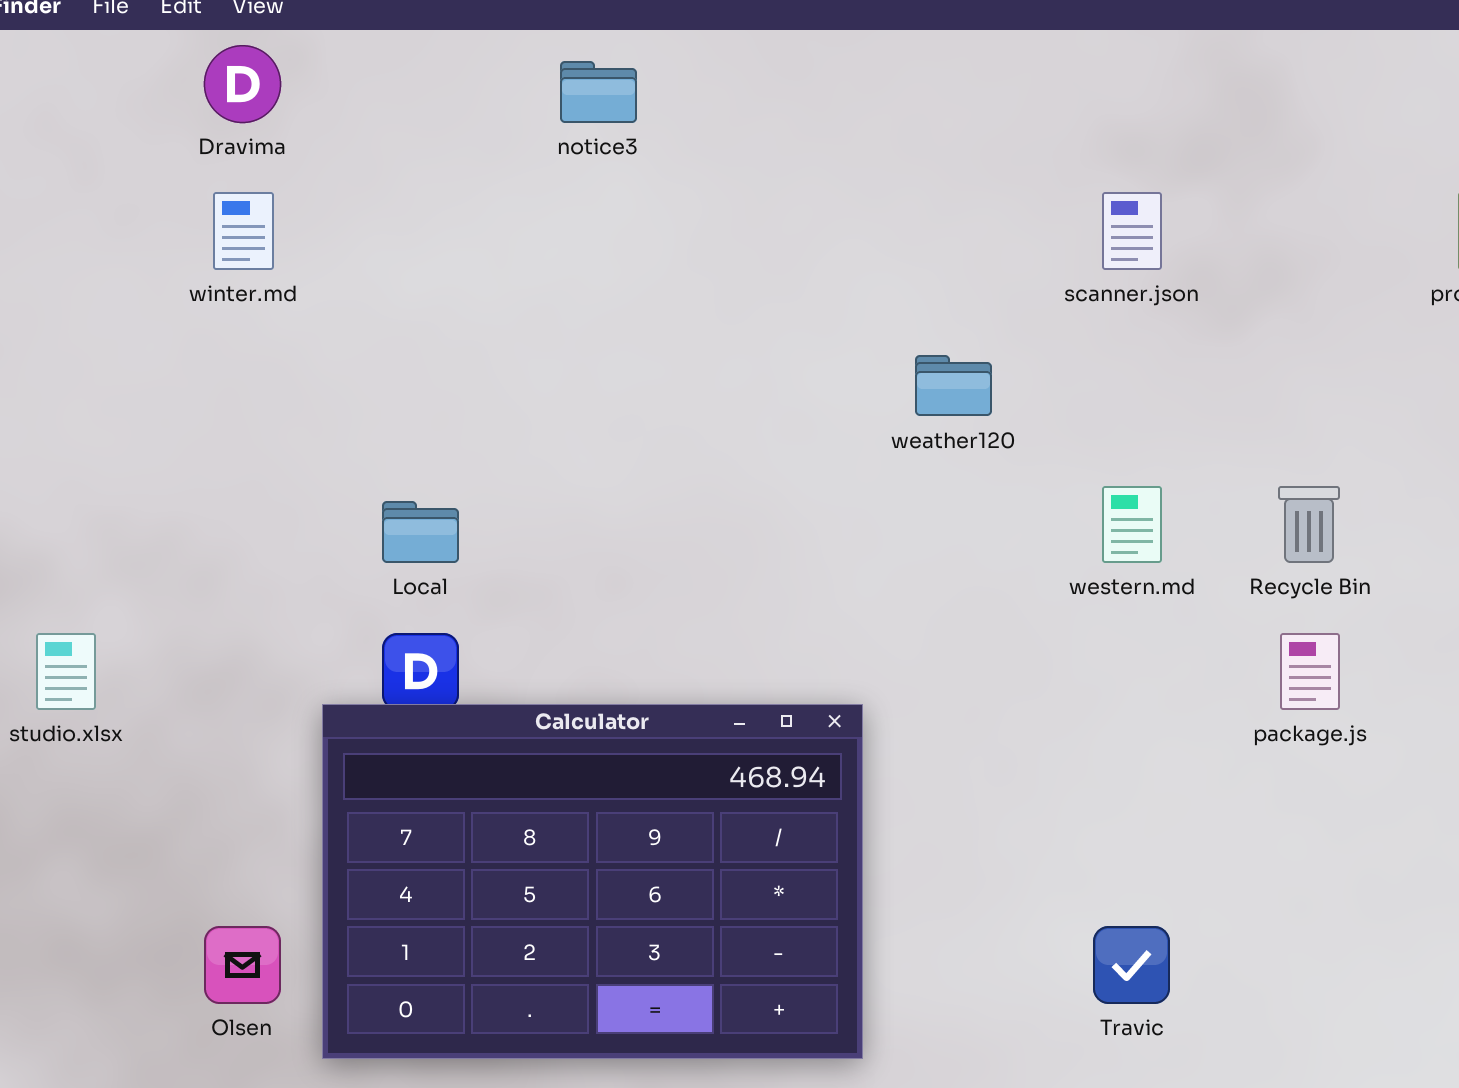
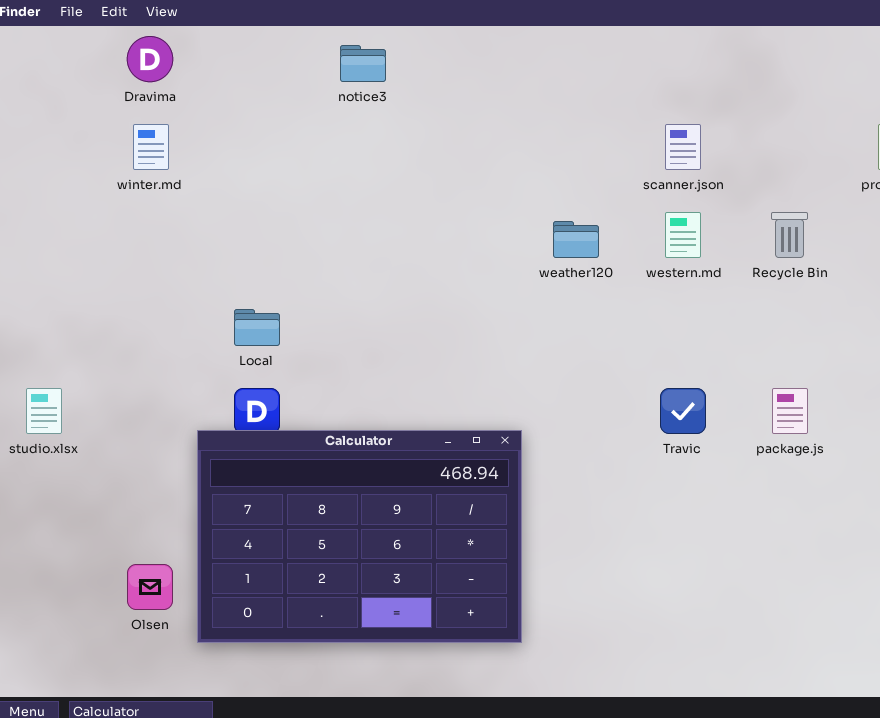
western.md: [1102,486,1162,563] -> [665,212,701,258], moved
Recycle Bin: [1278,486,1340,563] -> [771,212,808,258], moved
Travic: [1093,926,1170,1004] -> [660,388,706,434], moved

